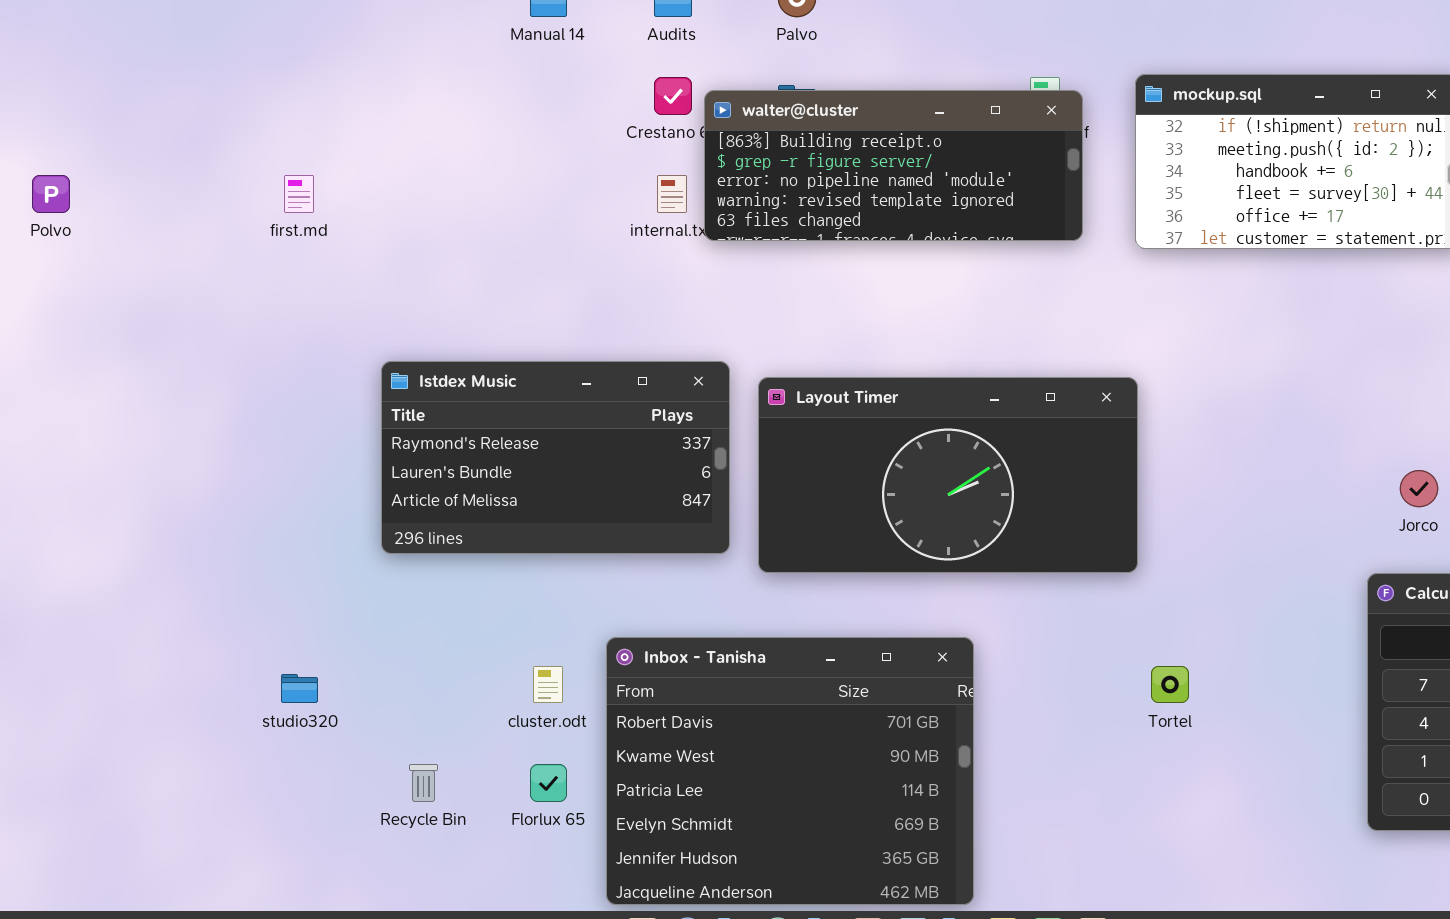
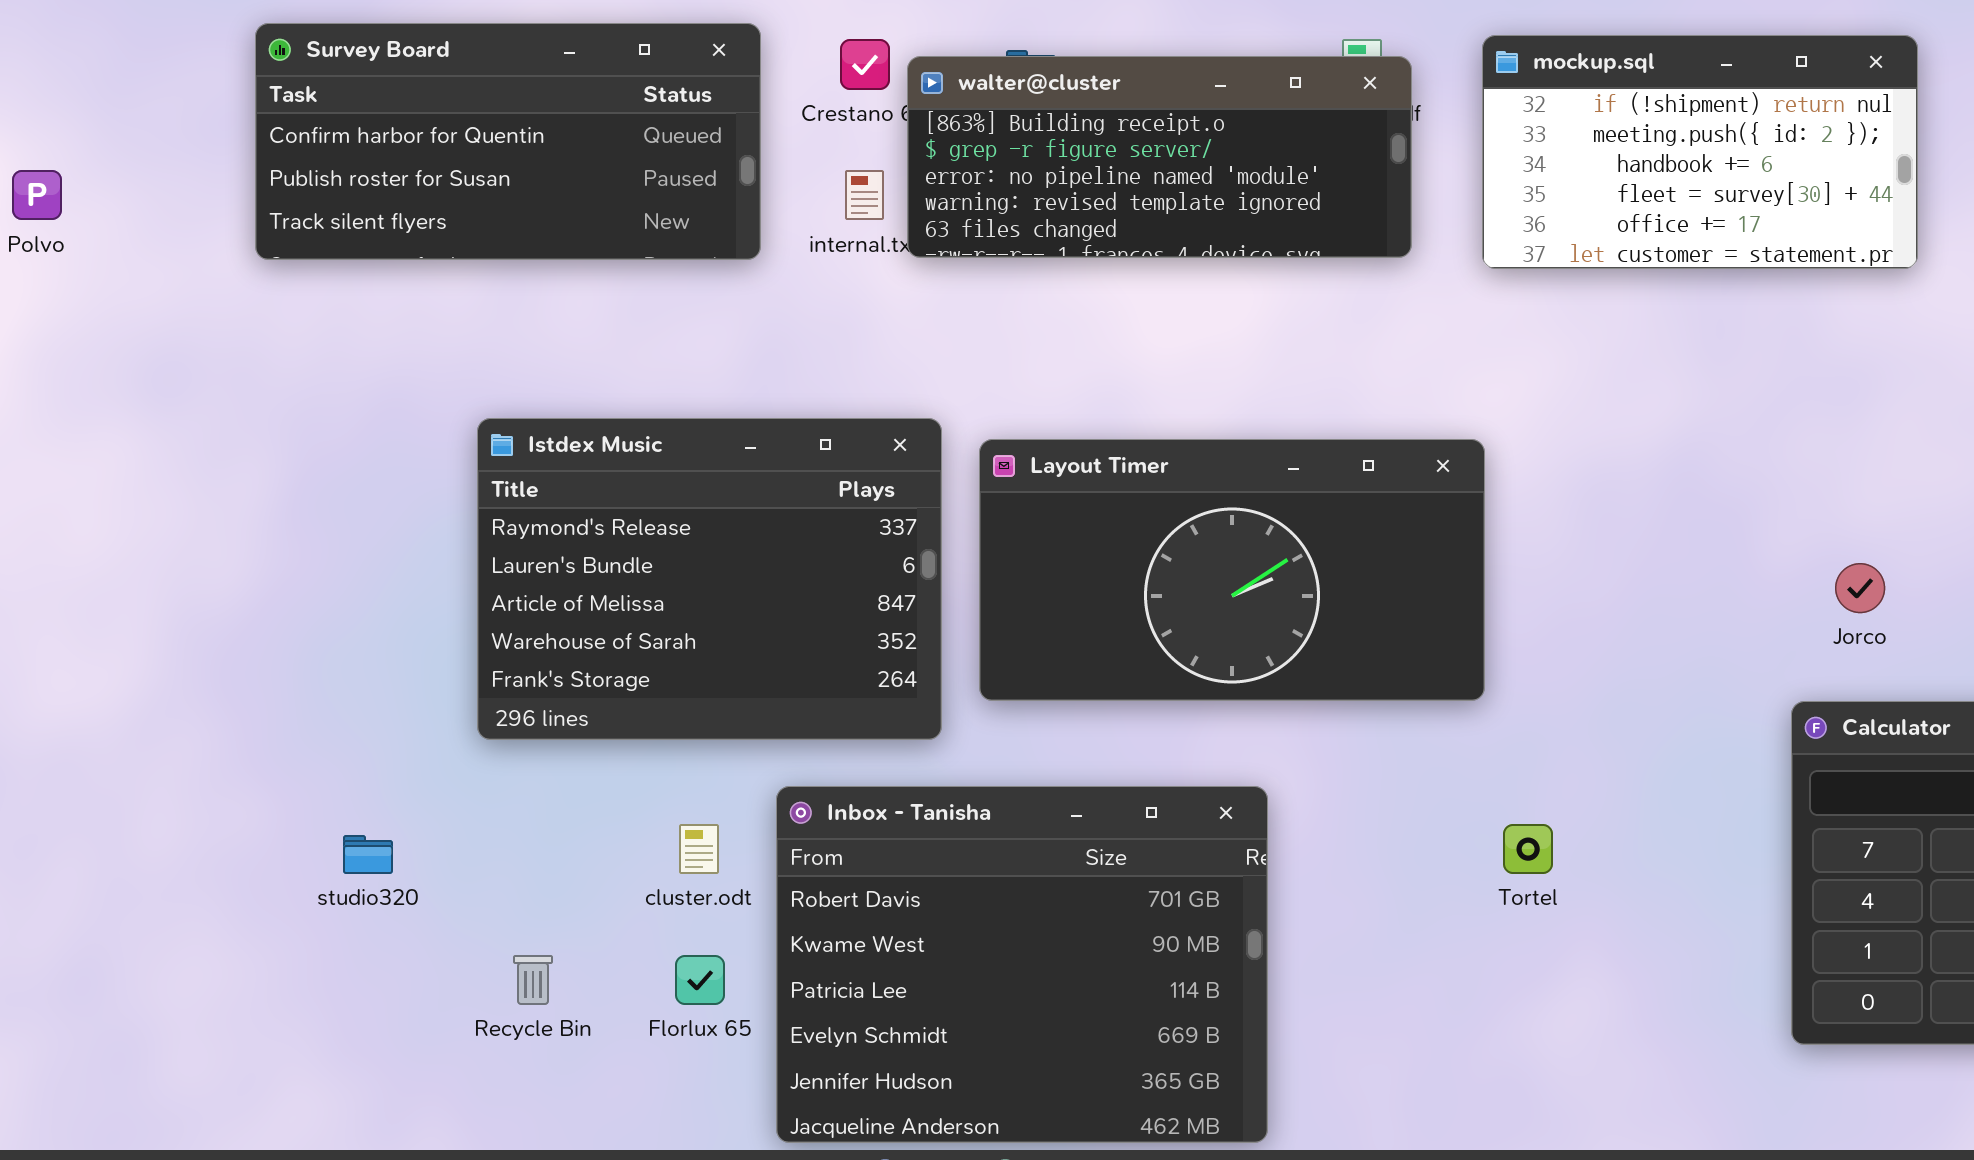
Survey Board: none -> [255,23,761,260], opened
Istdex Music: [381,361,730,554] -> [477,418,942,740], resized

